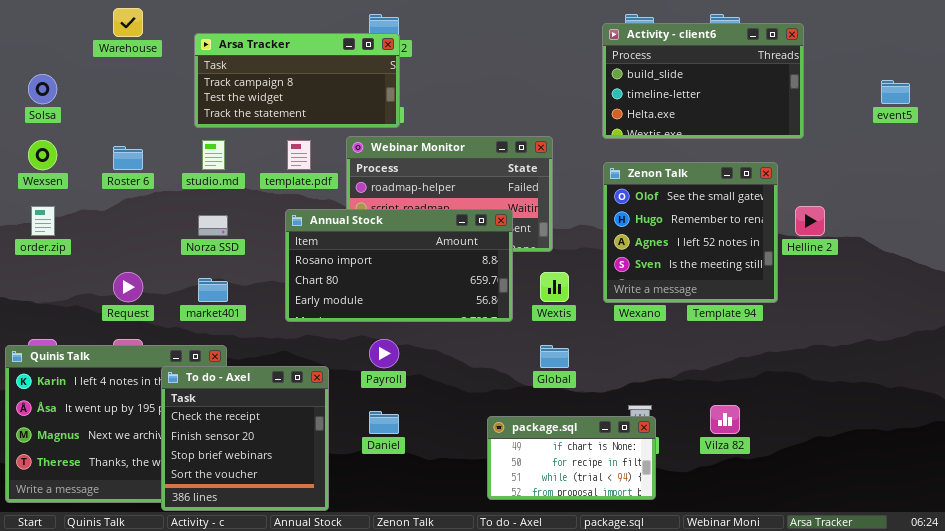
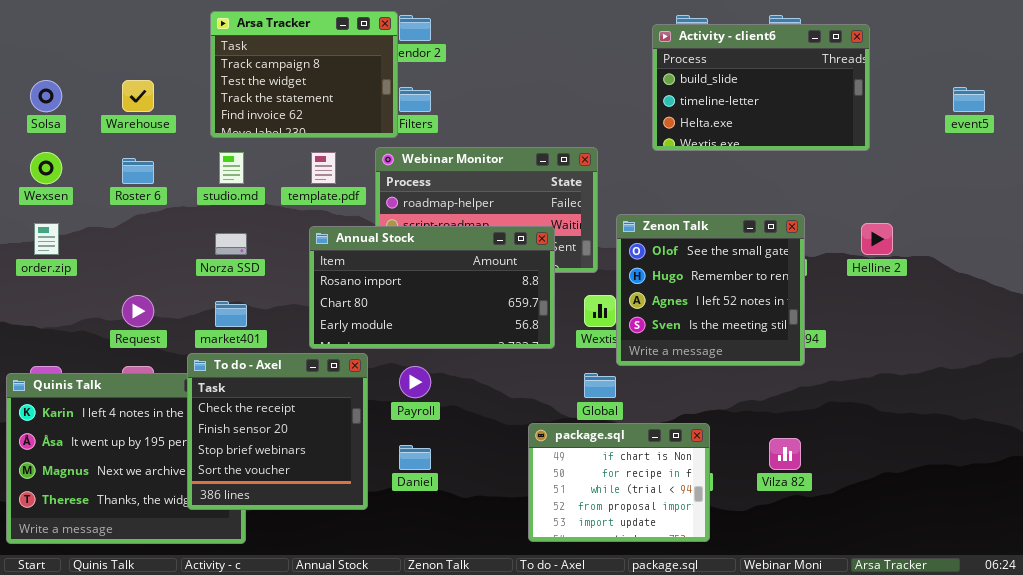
Warehouse: [113,8,143,37] -> [122,80,154,112], moved
Arsa Tracker: [194,33,400,128] -> [210,11,398,138], resized
Zenon Talk: [603,162,778,303] -> [616,214,805,366], moved
To do - Axel: [161,366,329,511] -> [187,353,368,510], moved
package.sql: [487,416,656,500] -> [528,423,710,542], resized

